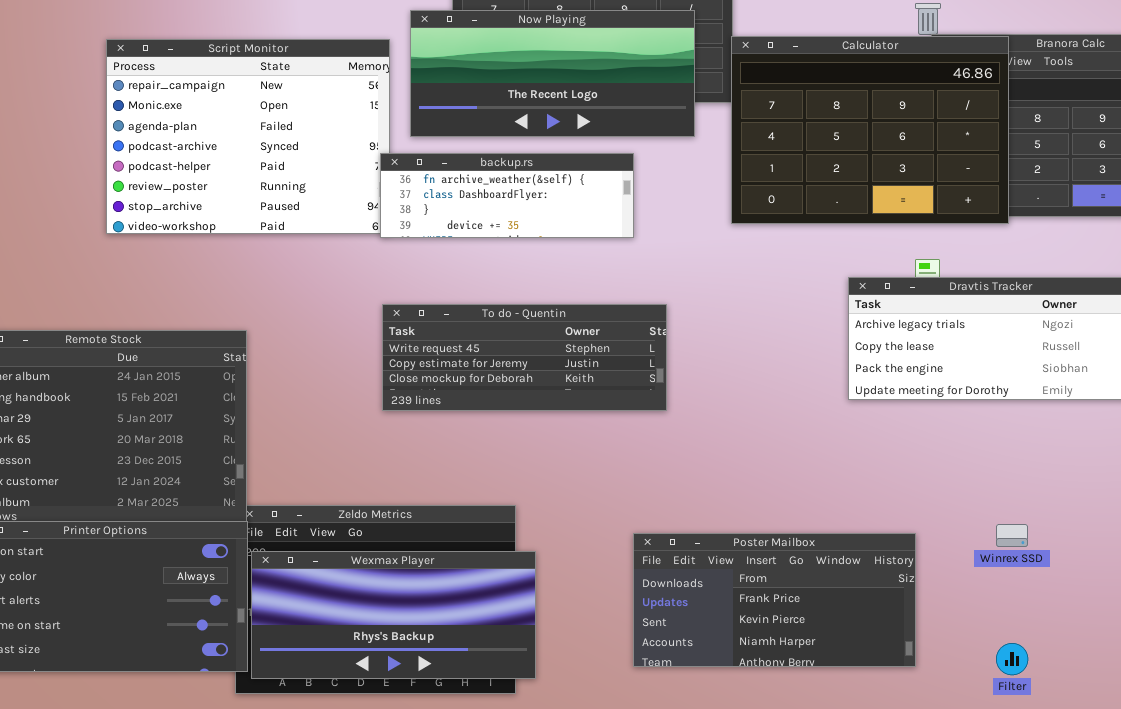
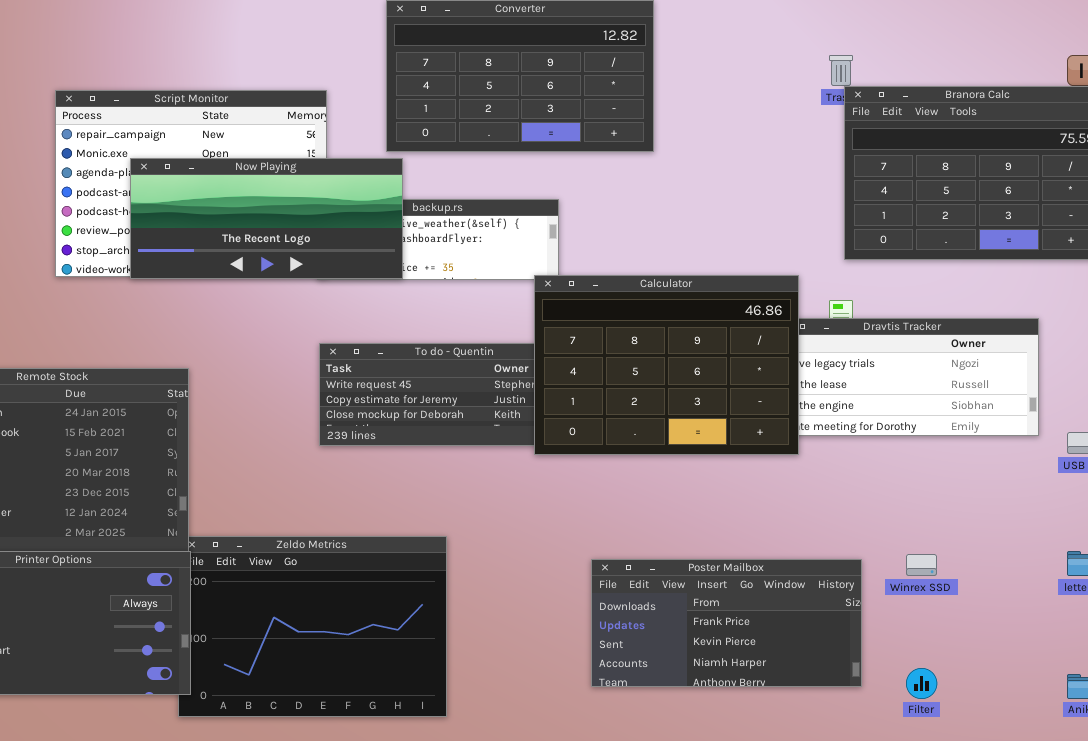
Now Playing: [410,10,695,137] -> [130,158,403,279], moved
Calculator: [731,36,1009,224] -> [534,275,799,455], moved
Poster Mailbox: [633,533,916,667] -> [591,559,862,687], moved
Wexmax Player: [251,551,536,679] -> none, closed

